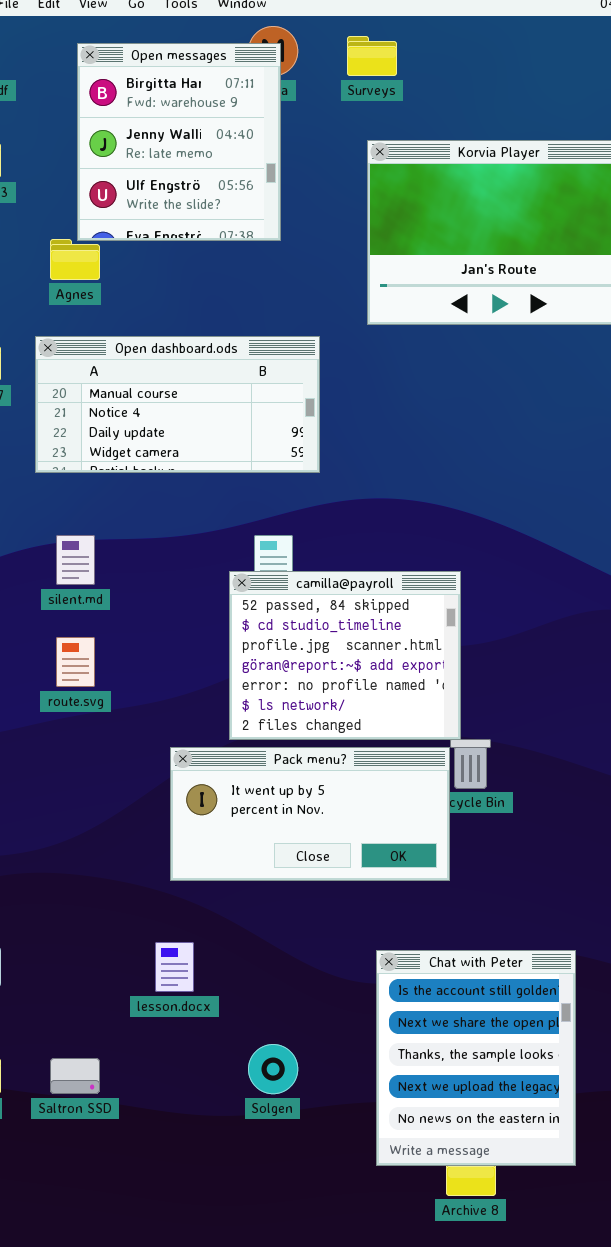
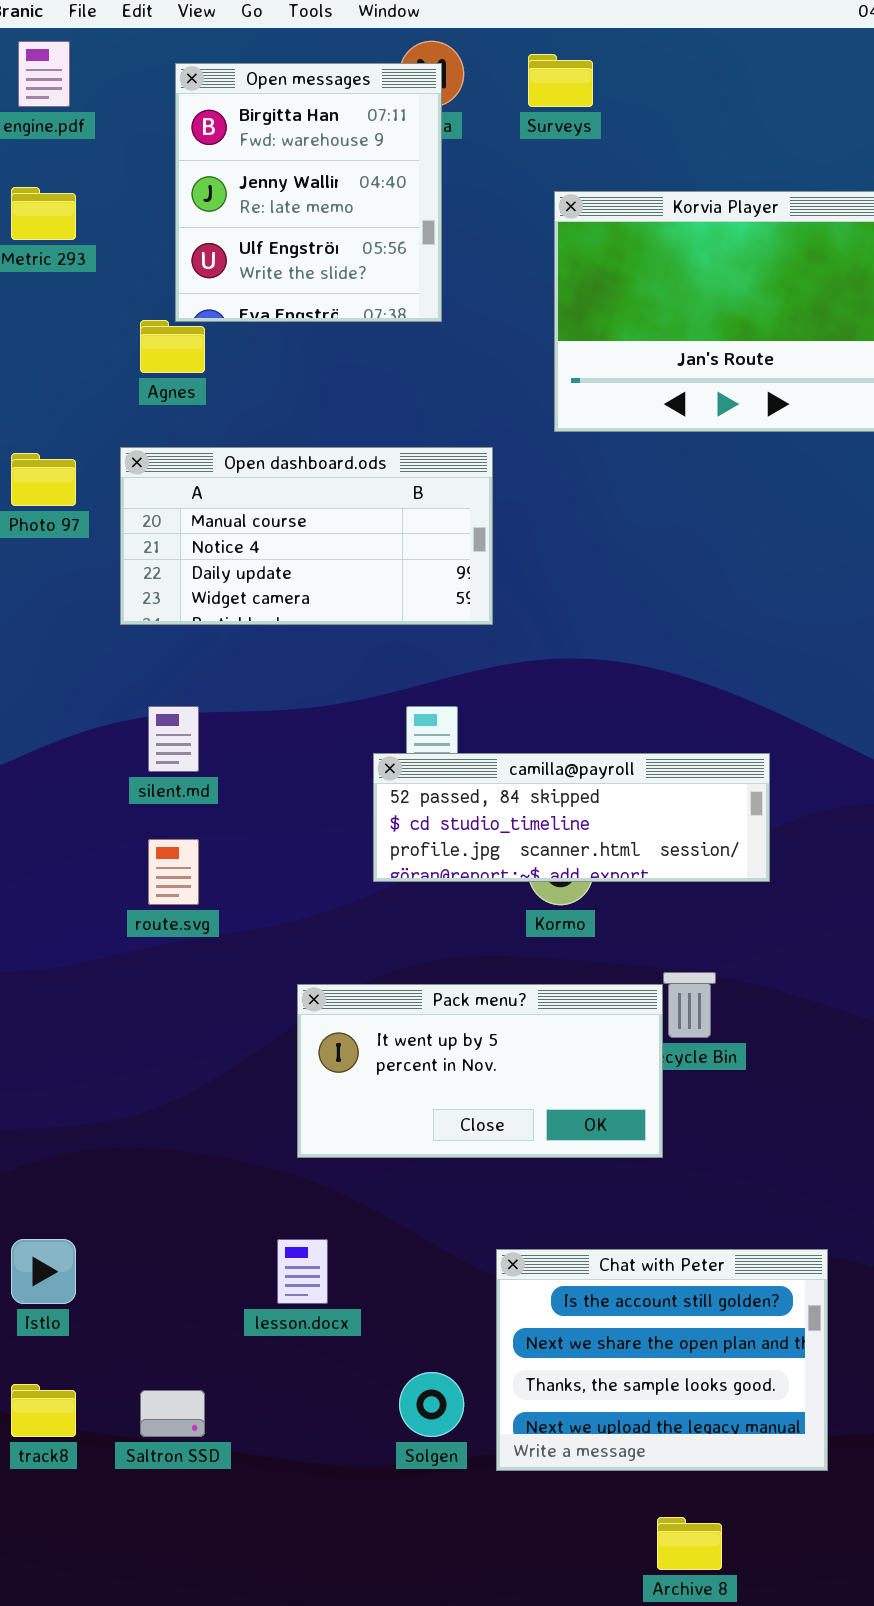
camilla@payroll: [229,571,461,740] -> [373,753,770,882], resized
Chat with Peter: [376,950,576,1166] -> [496,1249,828,1471], resized

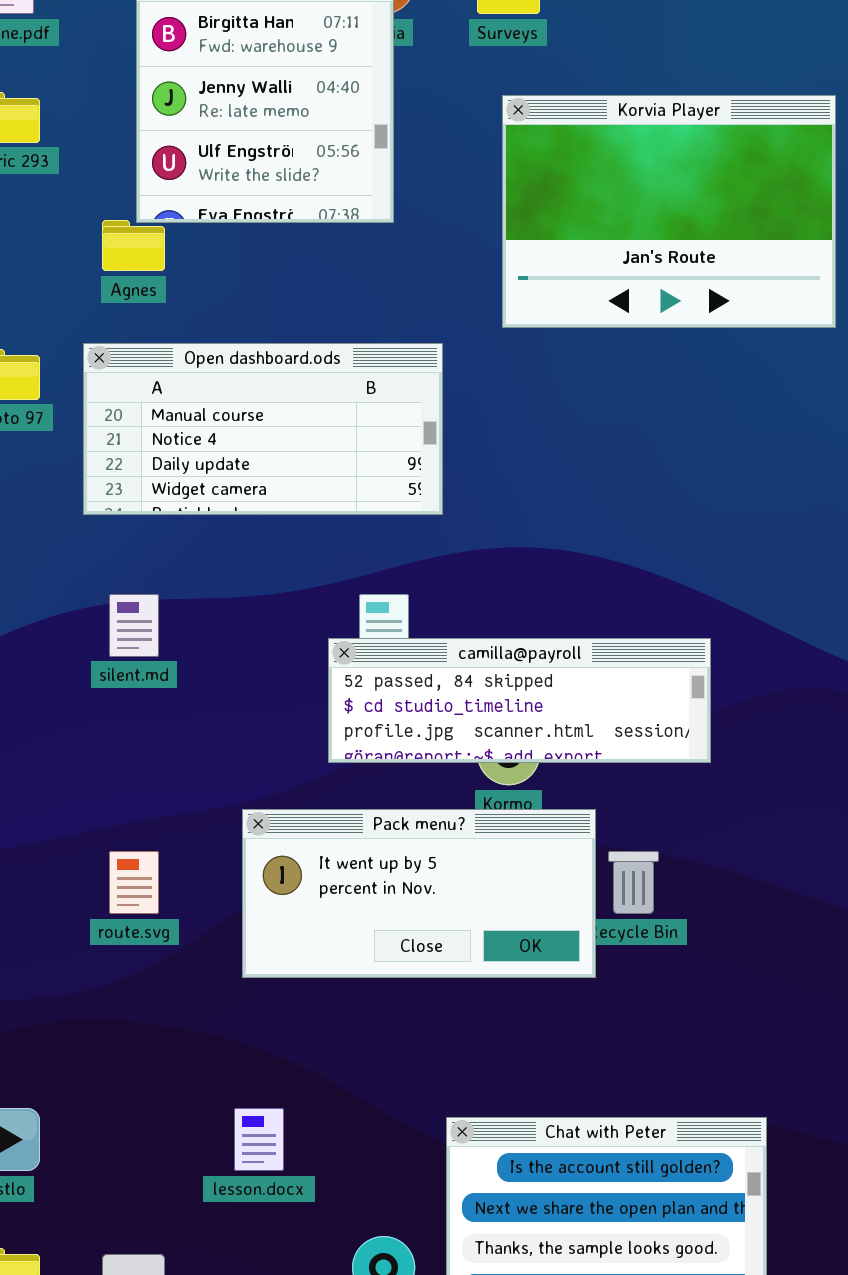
route.svg: [148,839,199,905] -> [109,851,159,914], moved
Pack menu?: [297,984,663,1158] -> [242,809,596,978], moved

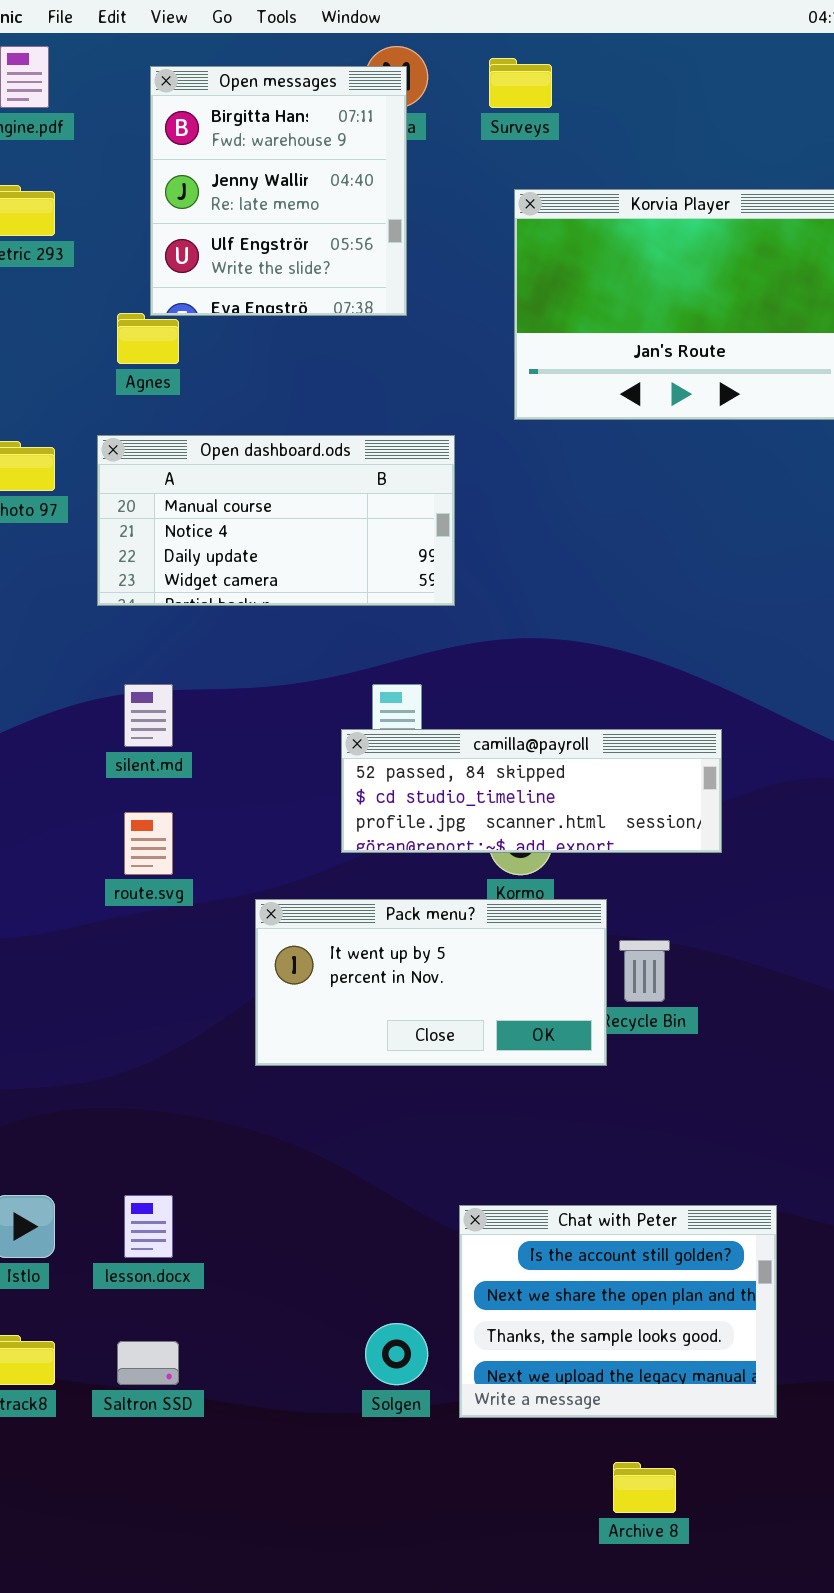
route.svg: [109,851,159,914] -> [124,812,173,875], moved
lesson.docx: [234,1108,284,1171] -> [124,1195,173,1258], moved

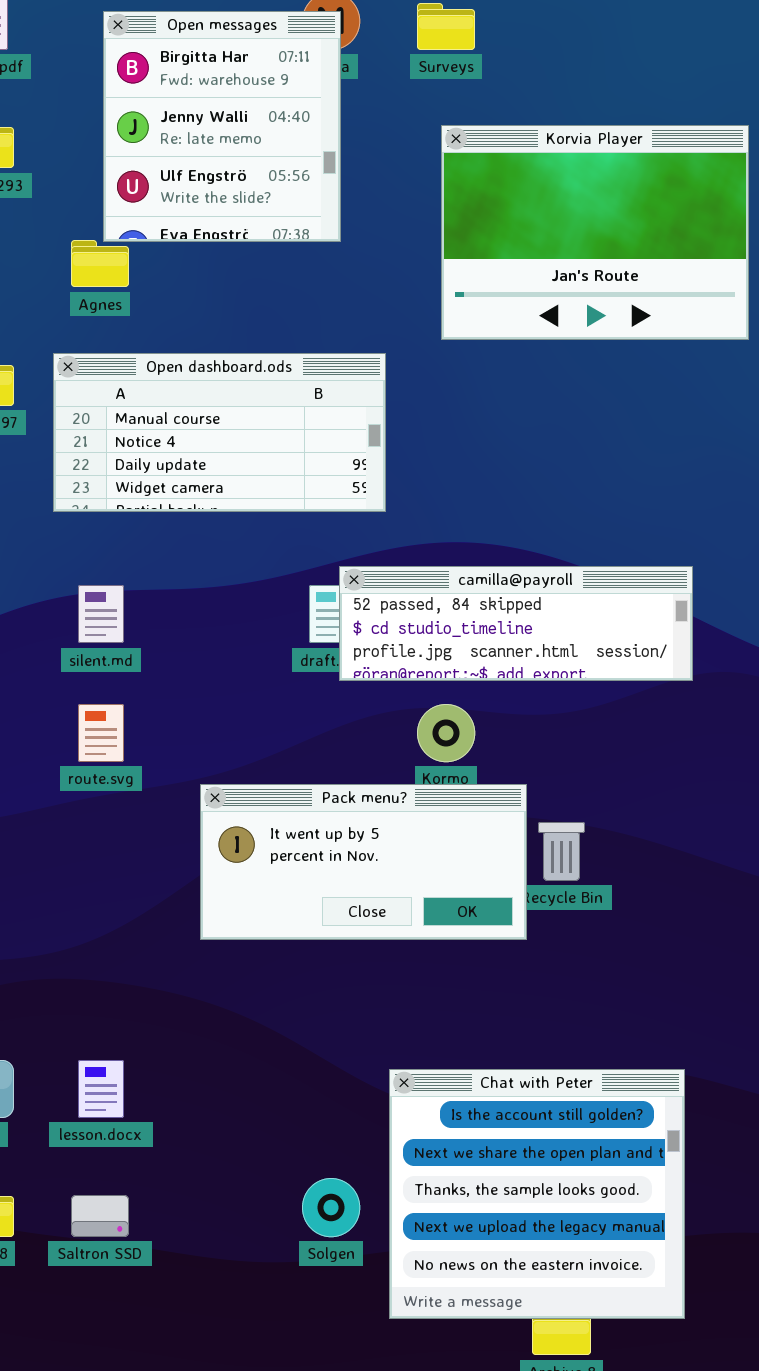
camilla@payroll: [341,729,722,853] -> [339,566,693,681], moved
Chat with Peter: [459,1205,777,1418] -> [389,1069,685,1319], resized

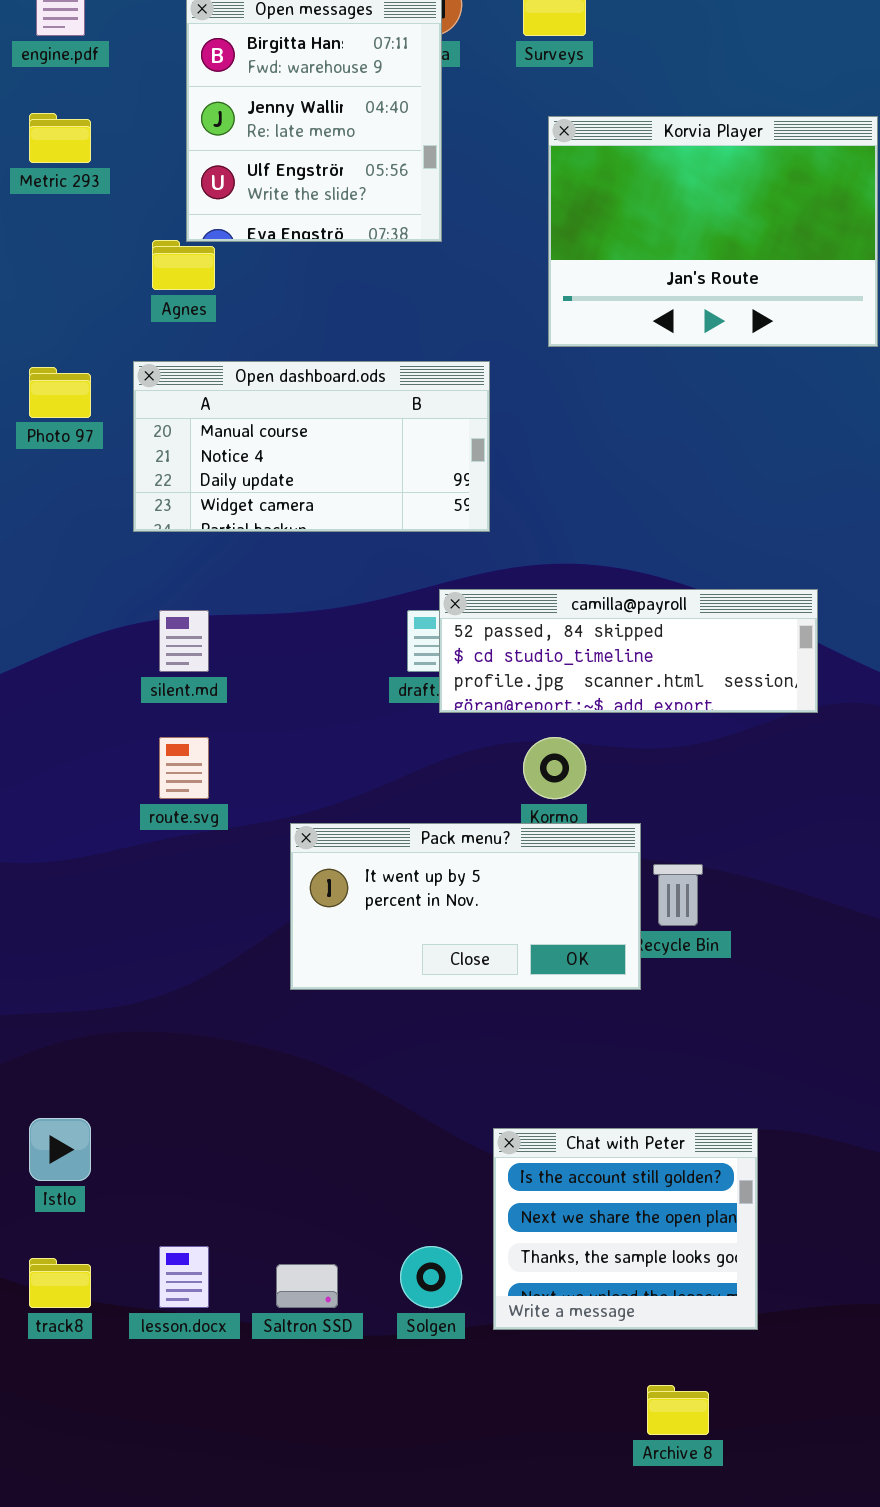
lesson.docx: [78,1060,124,1118] -> [159,1246,209,1308], moved
Chat with Peter: [389,1069,685,1319] -> [493,1128,758,1330], resized
Saltron SSD: [71,1195,129,1237] -> [276,1264,338,1308], moved

